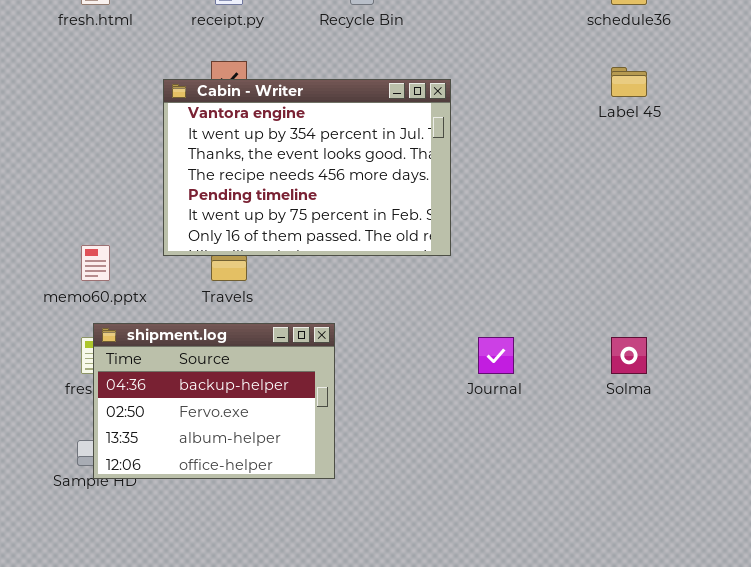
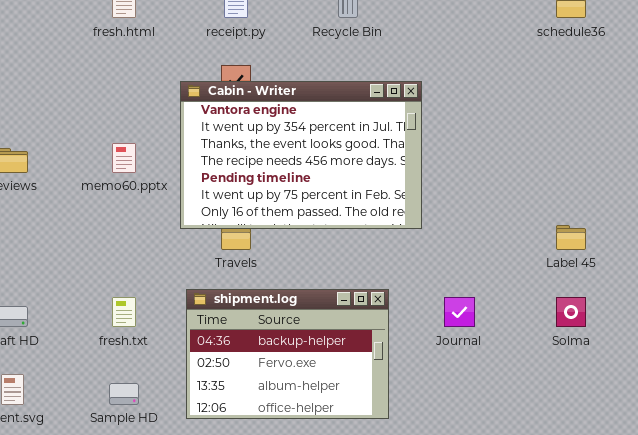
Label 45: [611,67,647,97] -> [556,225,586,250], moved
memo60.pptx: [81,245,110,281] -> [112,143,136,173], moved
shipment.log: [93,323,335,479] -> [186,289,389,419], moved

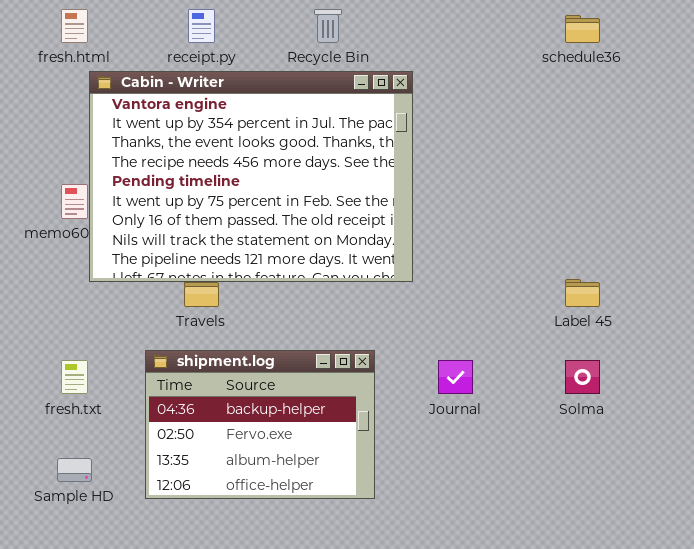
Cabin - Writer: [180,81,422,229] -> [89,71,413,282], resized

